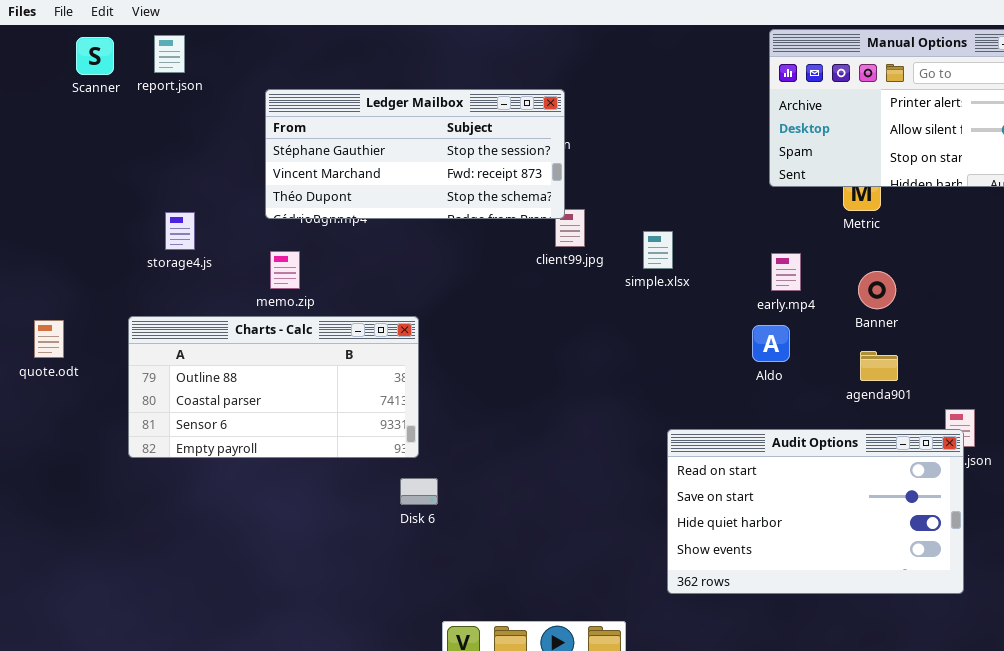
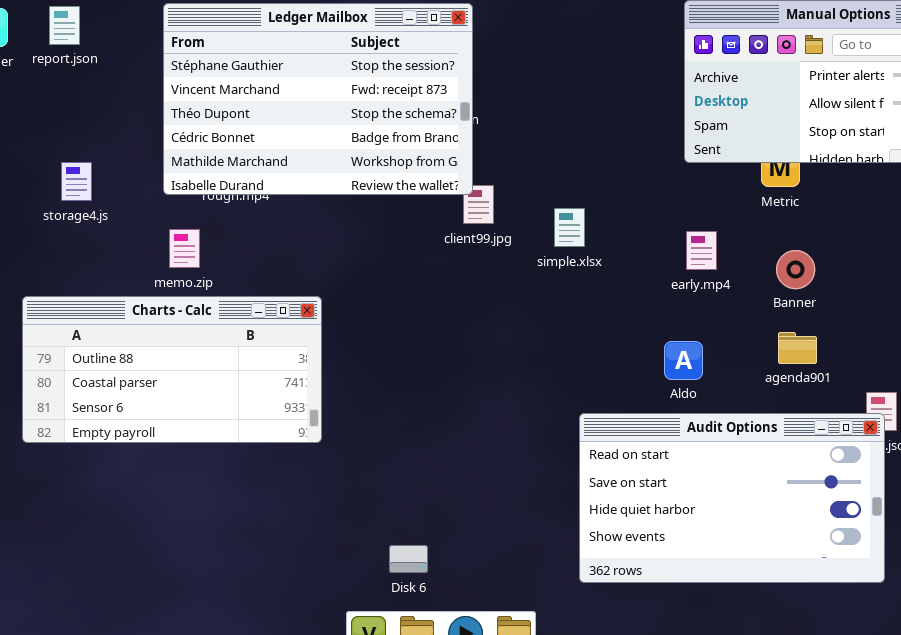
Ledger Mailbox: [265,89,565,219] -> [163,3,473,195], resized
storage4.js: [165,212,195,250] -> [61,162,92,201], moved
Aldo: [752,325,790,362] -> [664,341,703,380], moved
Disk 6: [400,478,438,505] -> [389,545,428,573], moved

